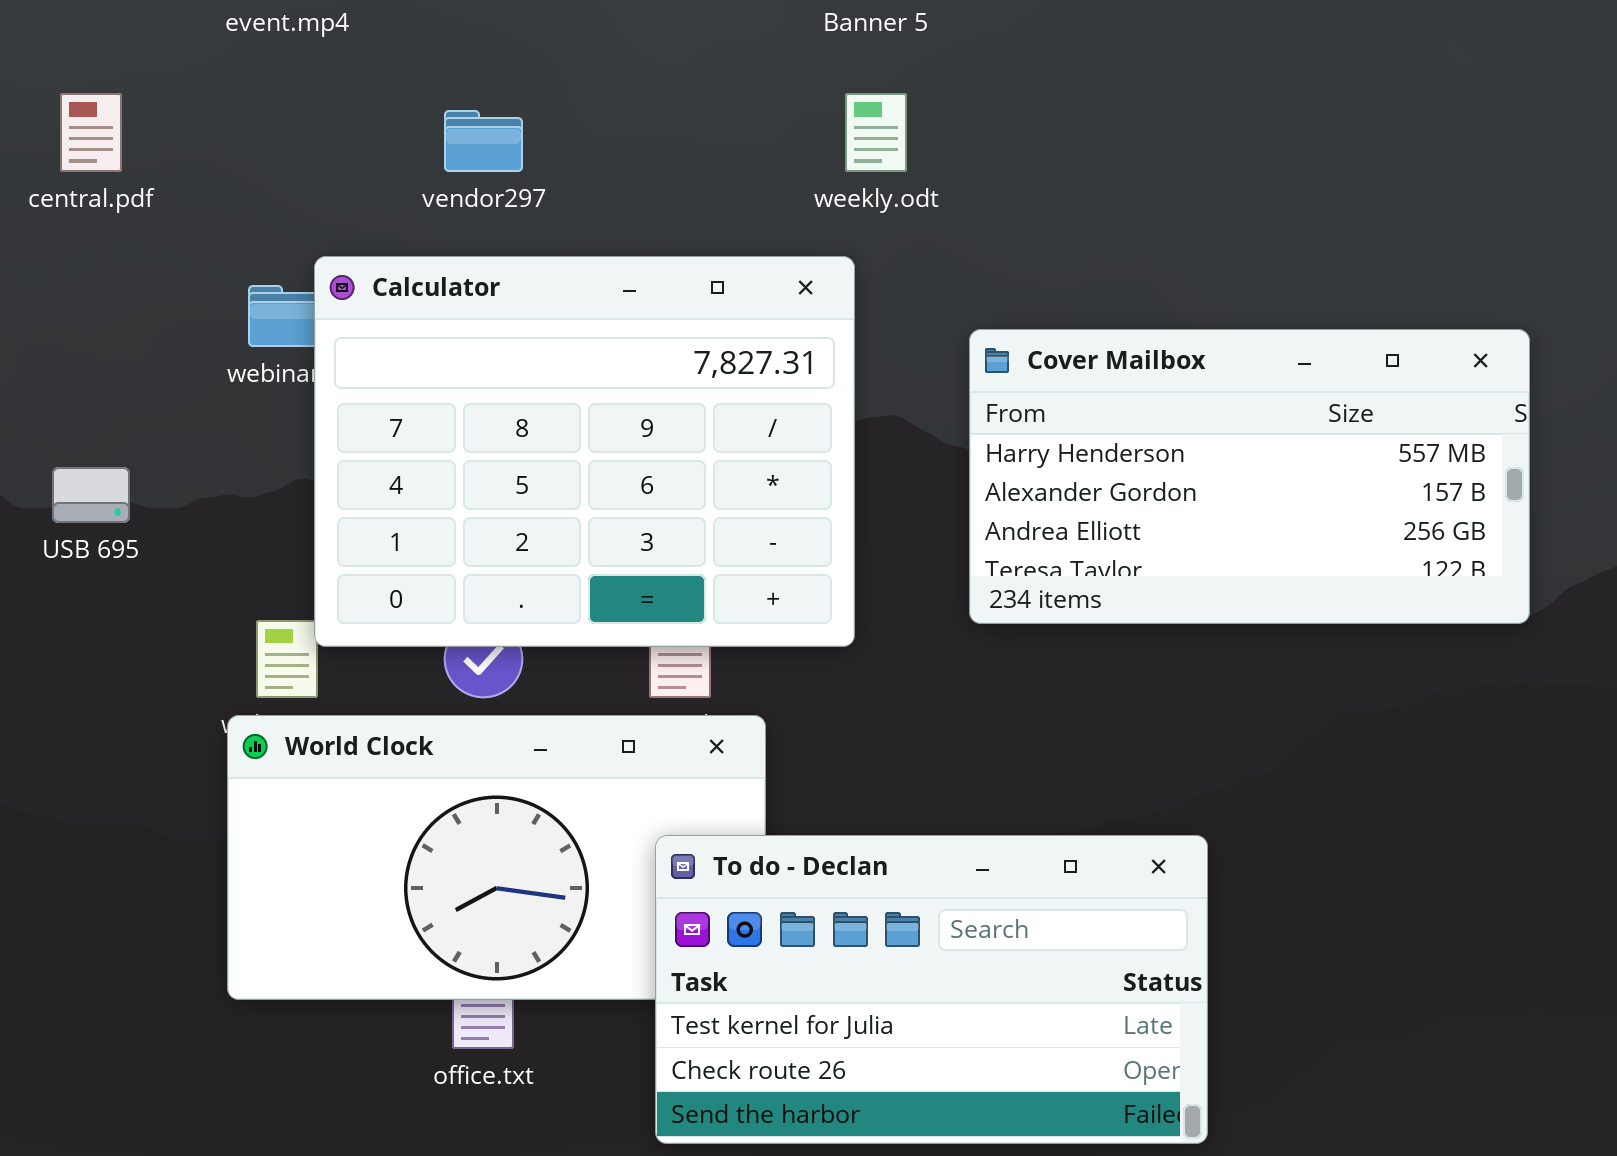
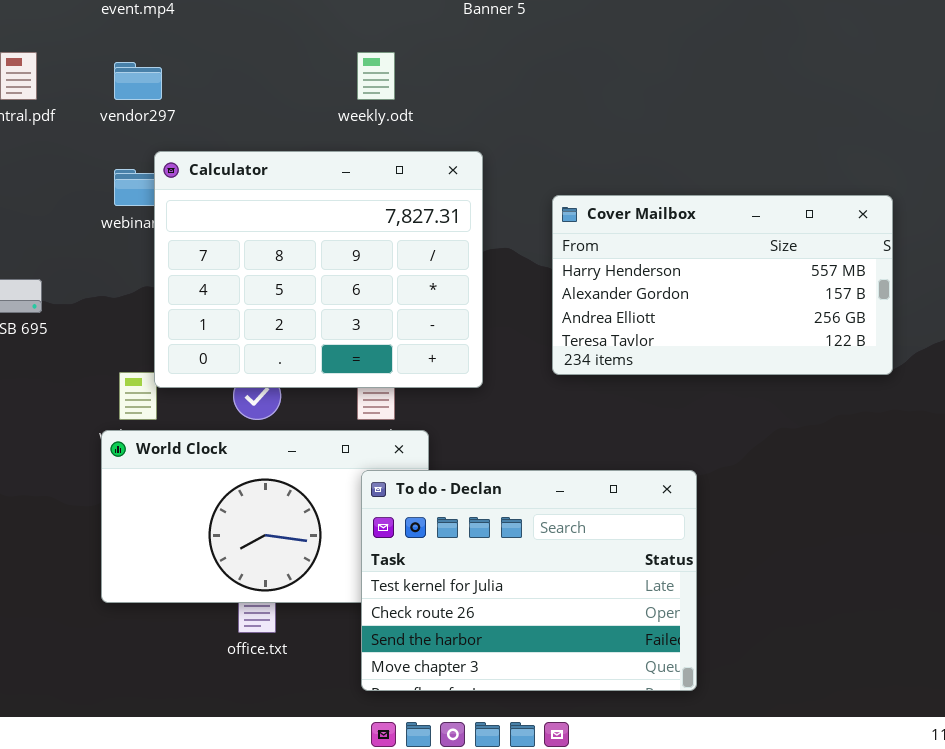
weekly.odt: [845,93,907,172] -> [357,52,395,100], moved
vendor297: [444,110,523,172] -> [114,62,162,100], moved
To do - Declan: [655,835,1208,1144] -> [361,470,697,691], resized

